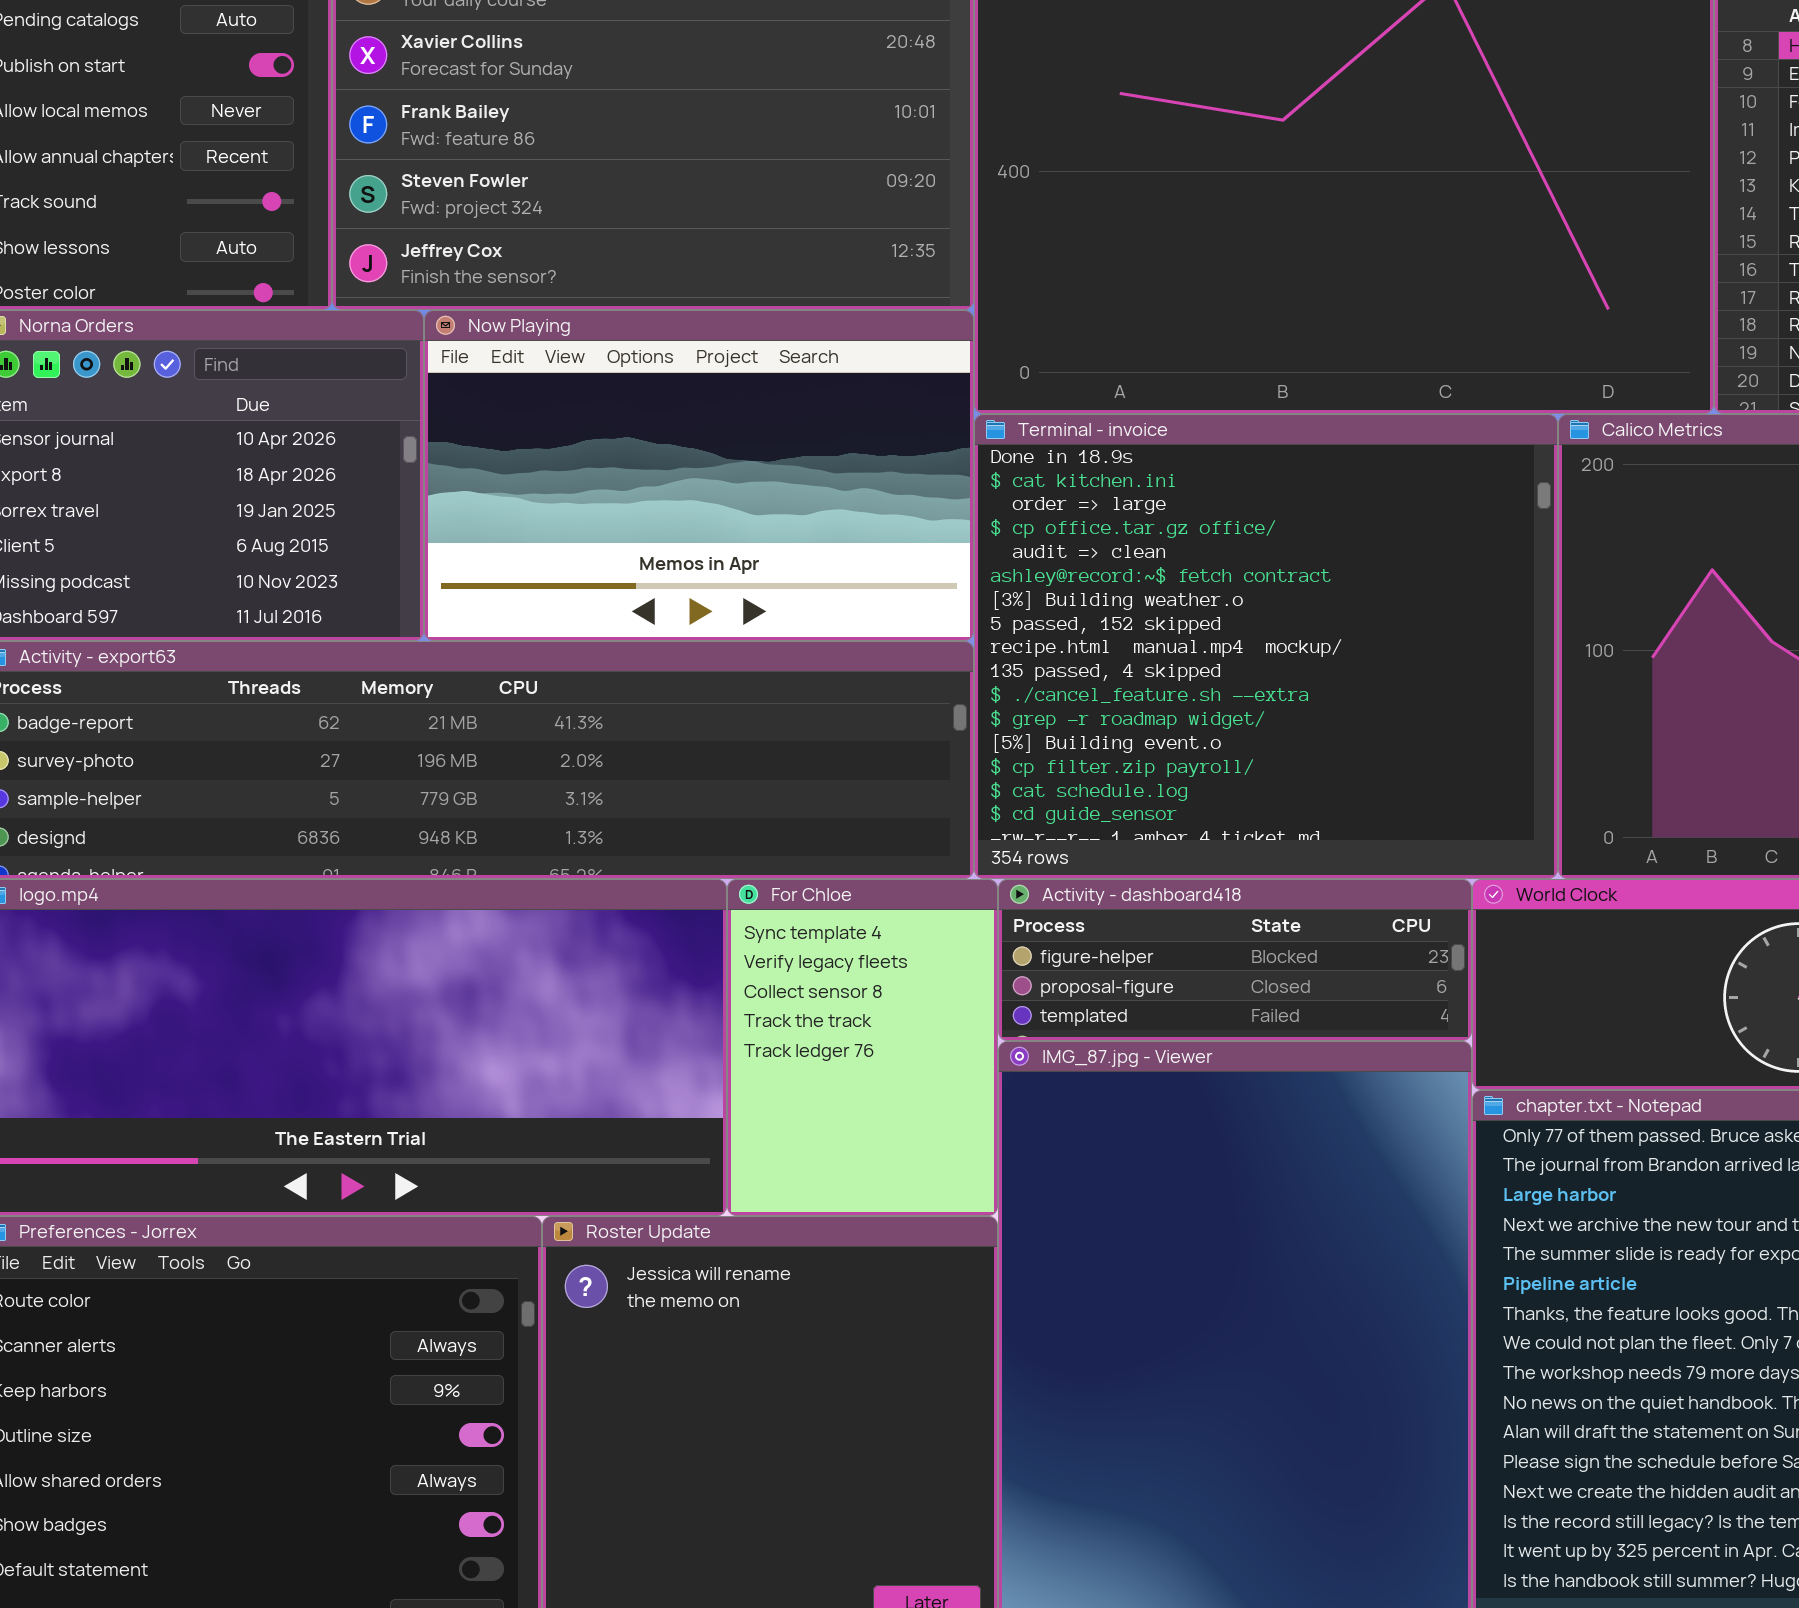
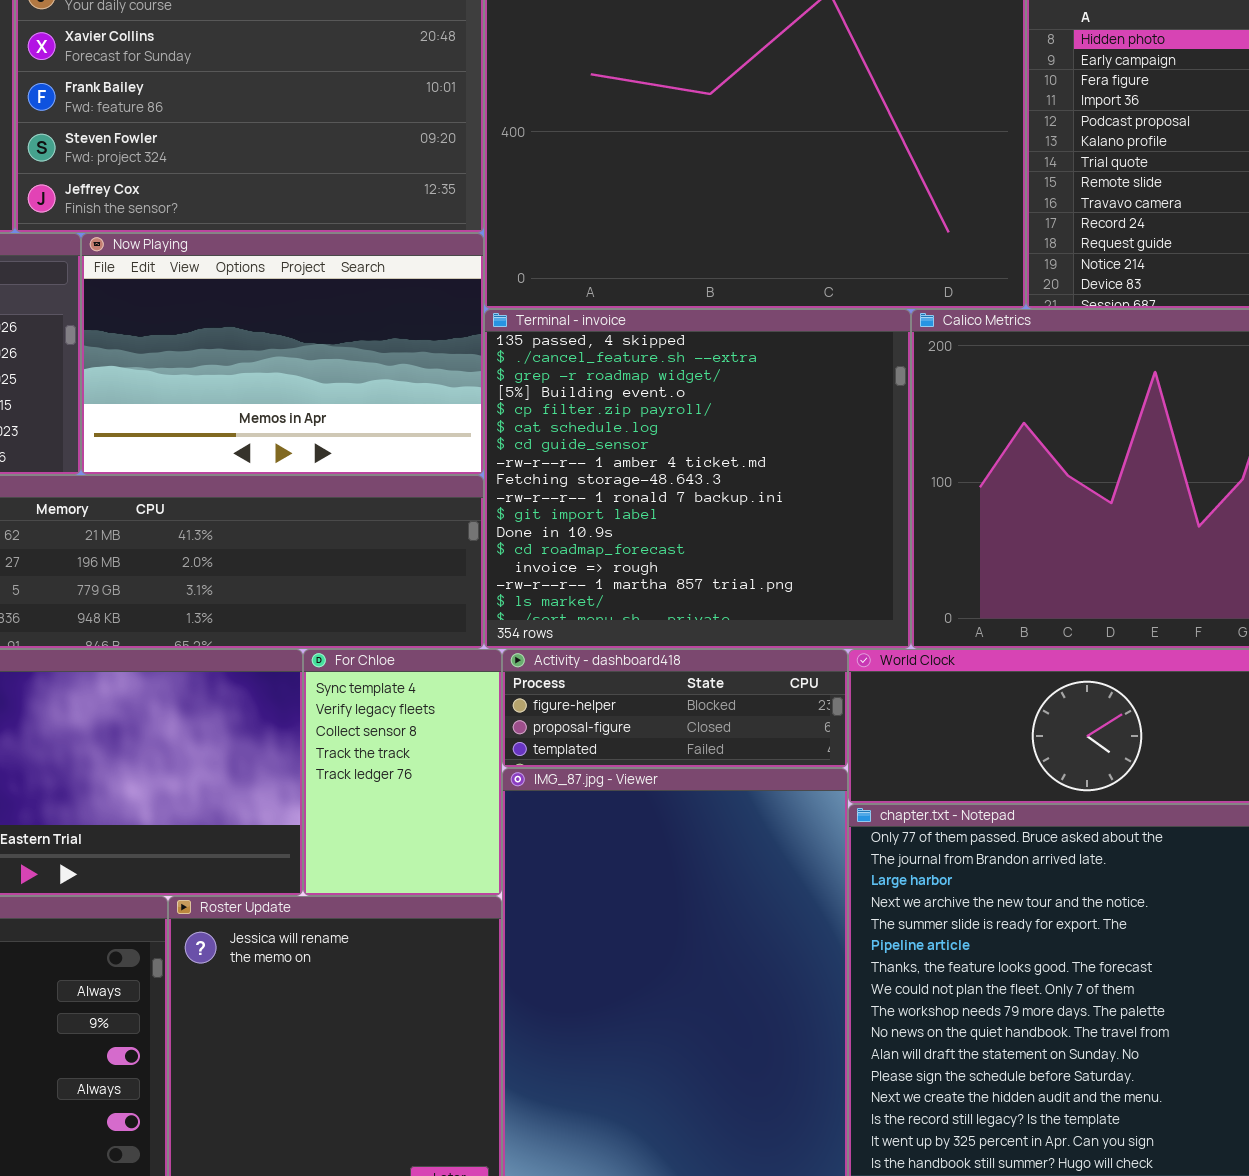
Terminal - invoice: [974,414,1558,879] -> [484,309,911,649], scrolled down 9 rows

